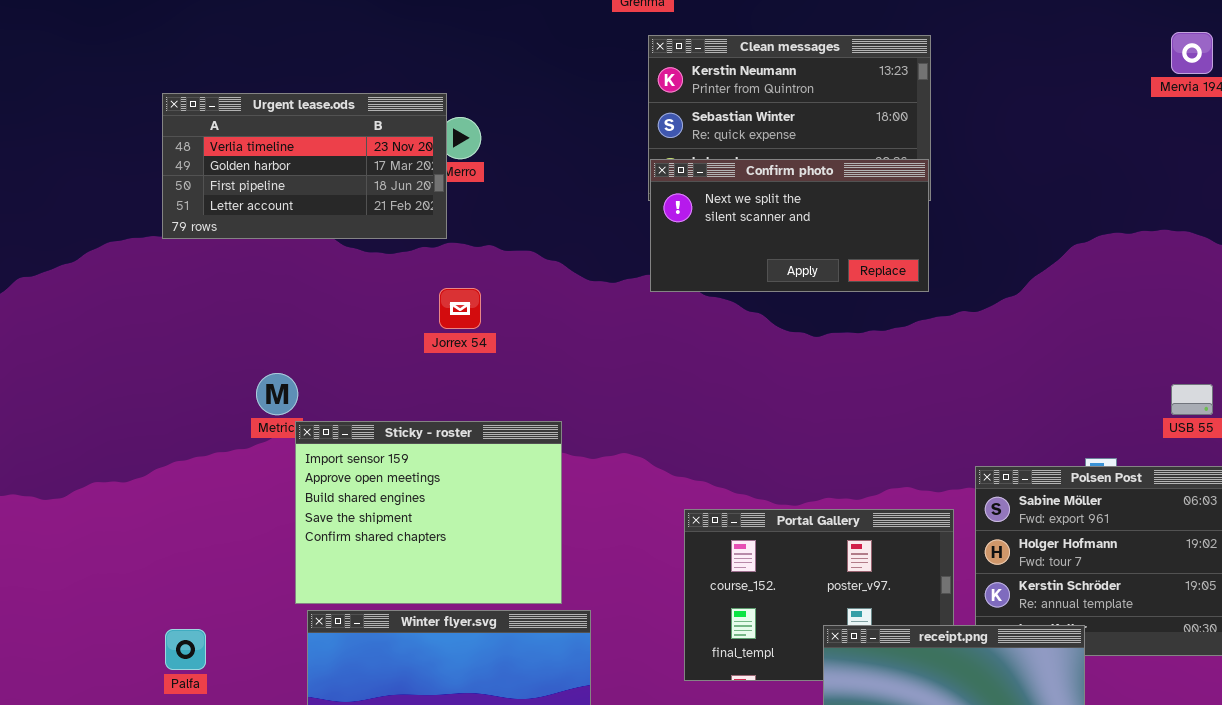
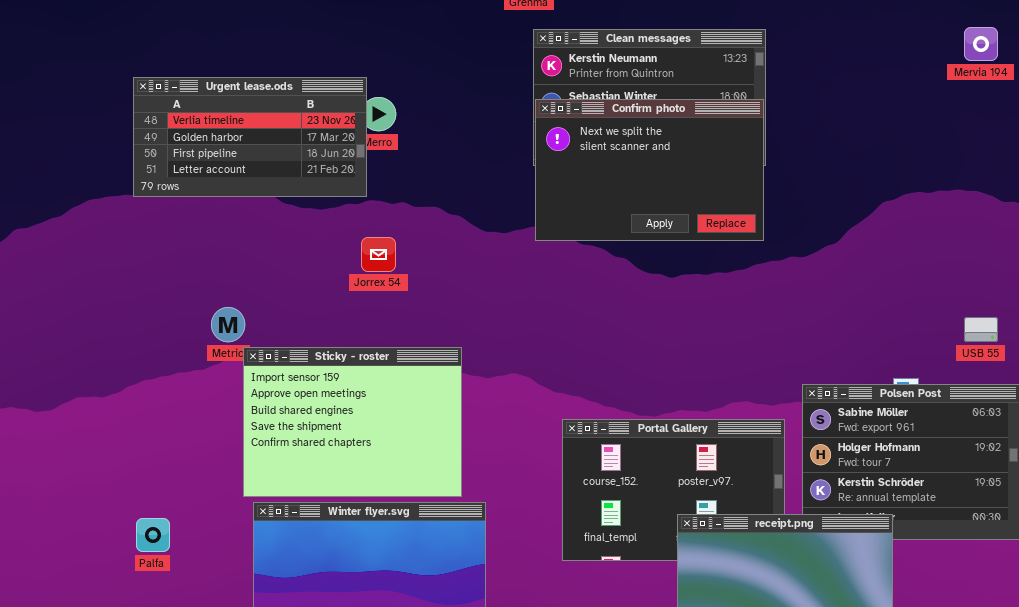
Confirm photo: [650,159,929,292] -> [535,99,764,241], resized

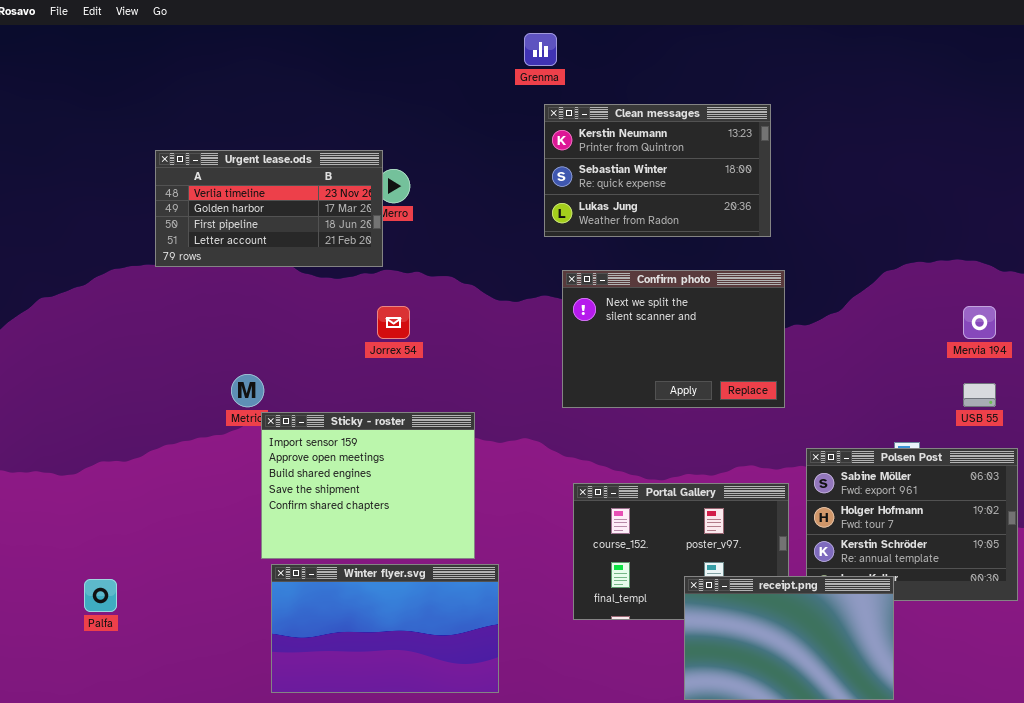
Mervia 194: [964,27,998,61] -> [963,306,996,339], moved
Confirm photo: [535,99,764,241] -> [562,270,785,408], moved
Palfa: [136,518,170,552] -> [84,579,117,612], moved

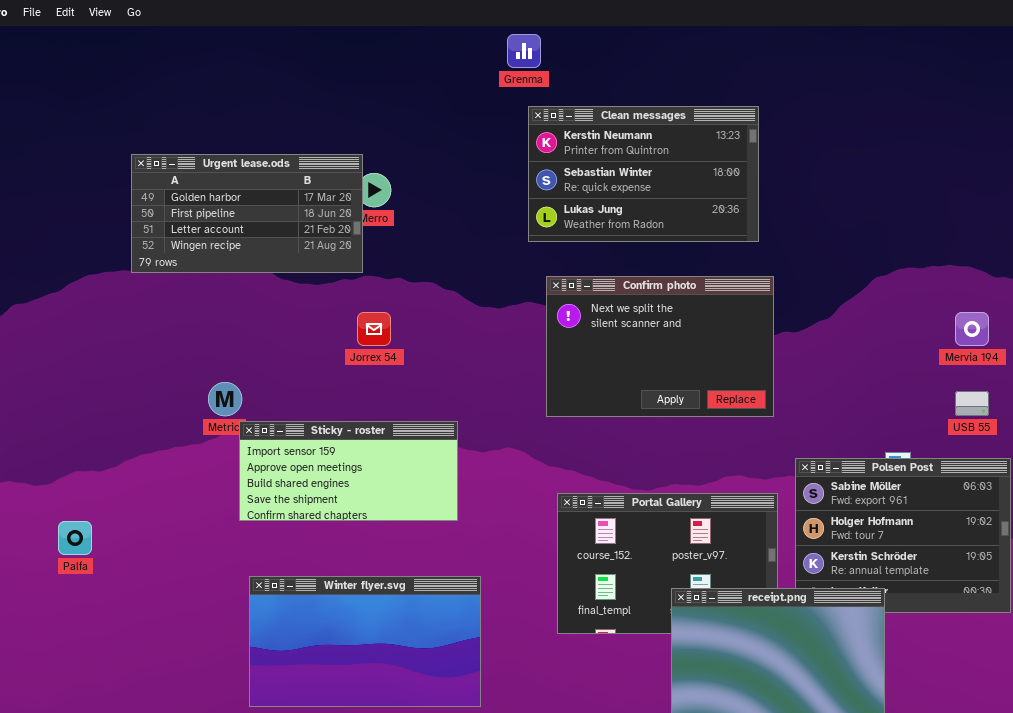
Urgent lease.ods: [155,150,383,267] -> [131,154,363,273], scrolled down 1 row
Sticky - roster: [261,412,475,559] -> [239,421,458,521], resized
Palfa: [84,579,117,612] -> [58,521,92,555], moved

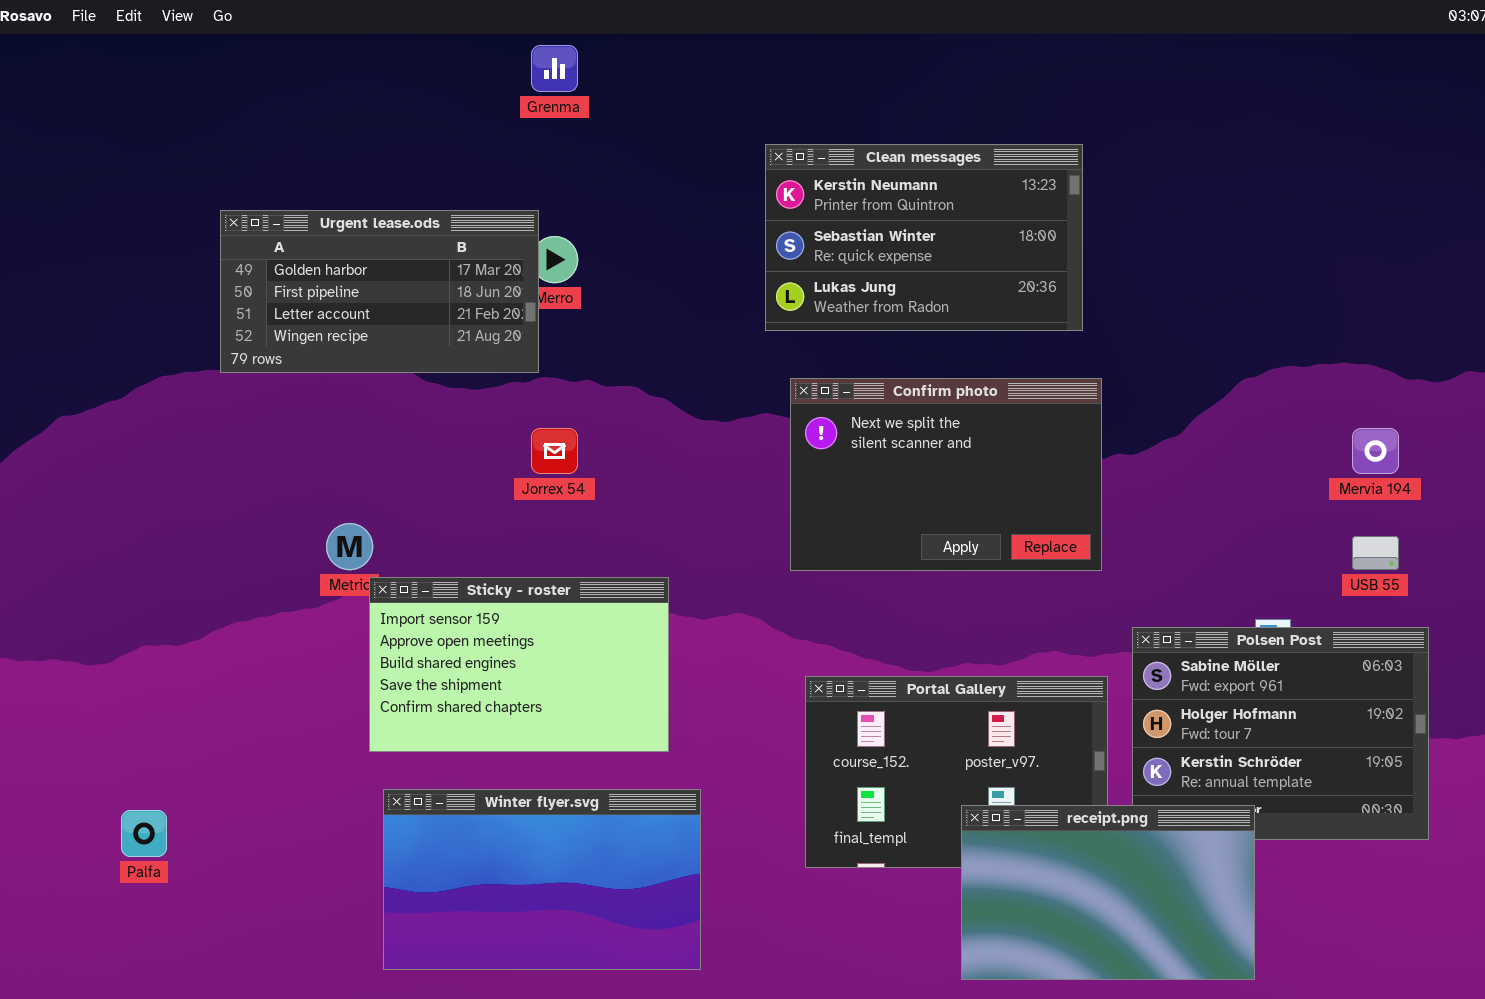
Grenma: [507,34,541,68] -> [531,45,578,92], moved
Sticky - roster: [239,421,458,521] -> [369,577,669,752], resized
Palfa: [58,521,92,555] -> [121,810,167,857], moved

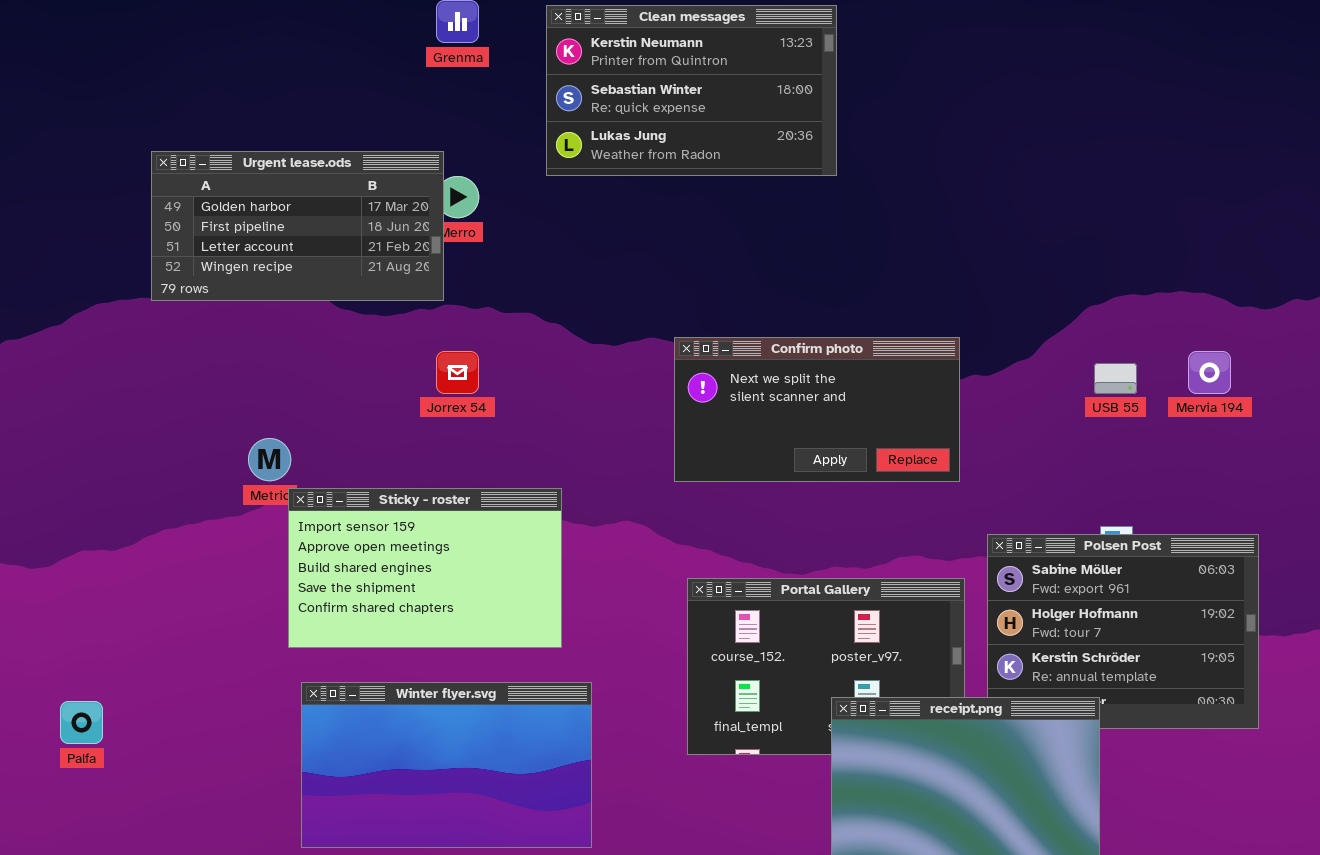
Clean messages: [765,144,1083,331] -> [546,5,837,176], moved
Confirm photo: [790,378,1102,571] -> [674,337,960,482], resized
USB 55: [1352,536,1399,570] -> [1094,363,1137,394], moved

